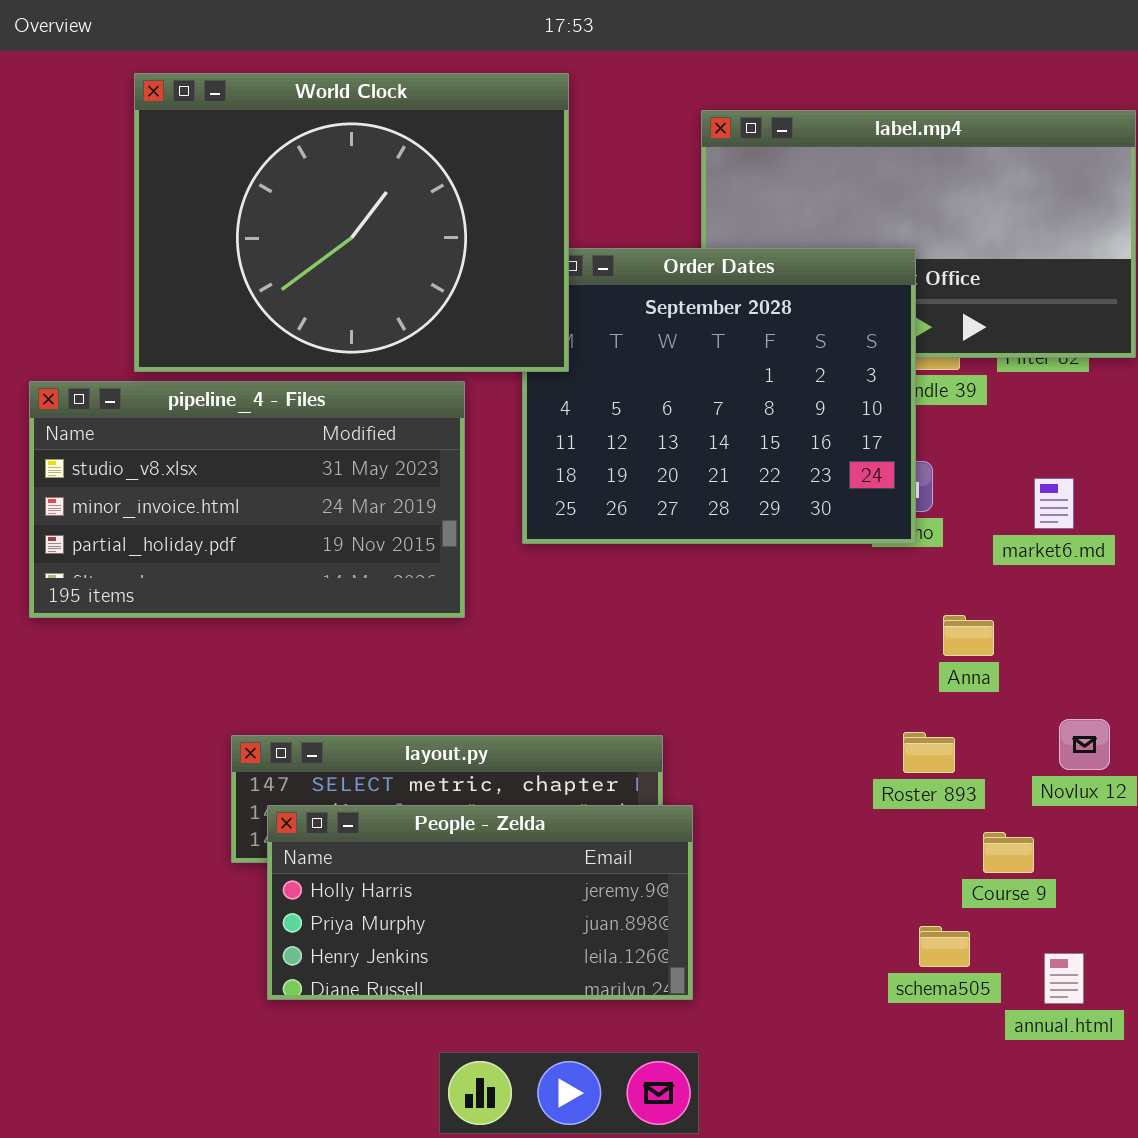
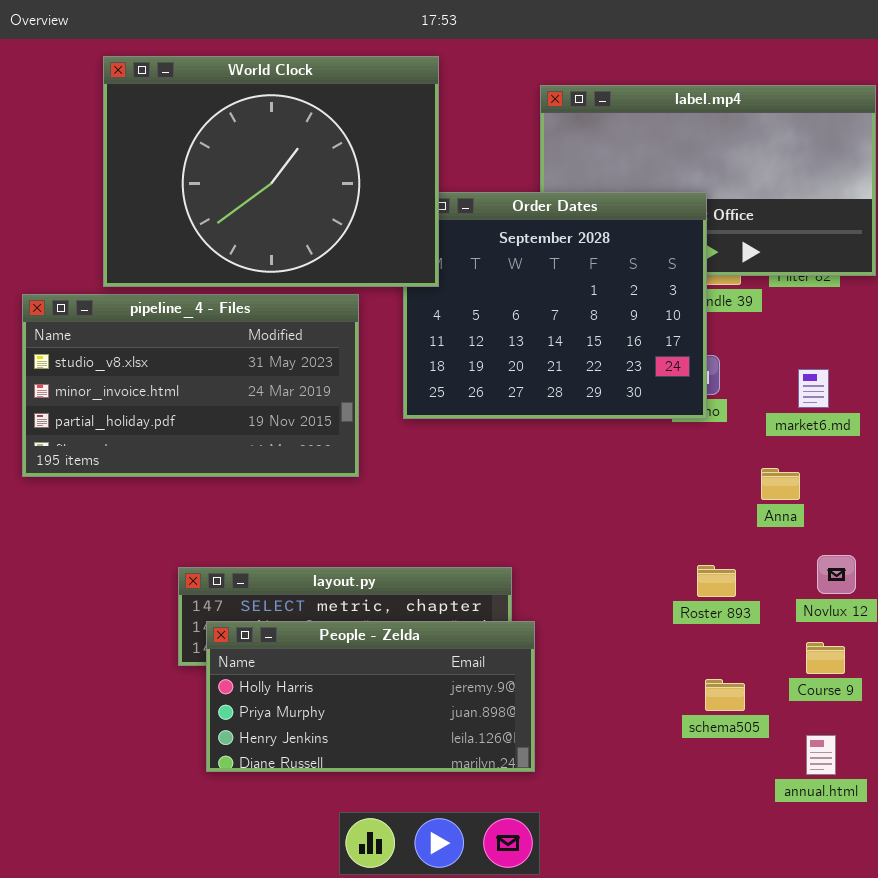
Anna: [943,615,994,656] -> [761,468,800,500], moved
Course 9: [983,832,1034,873] -> [806,642,845,674], moved
schema505: [919,926,970,967] -> [705,679,745,711], moved

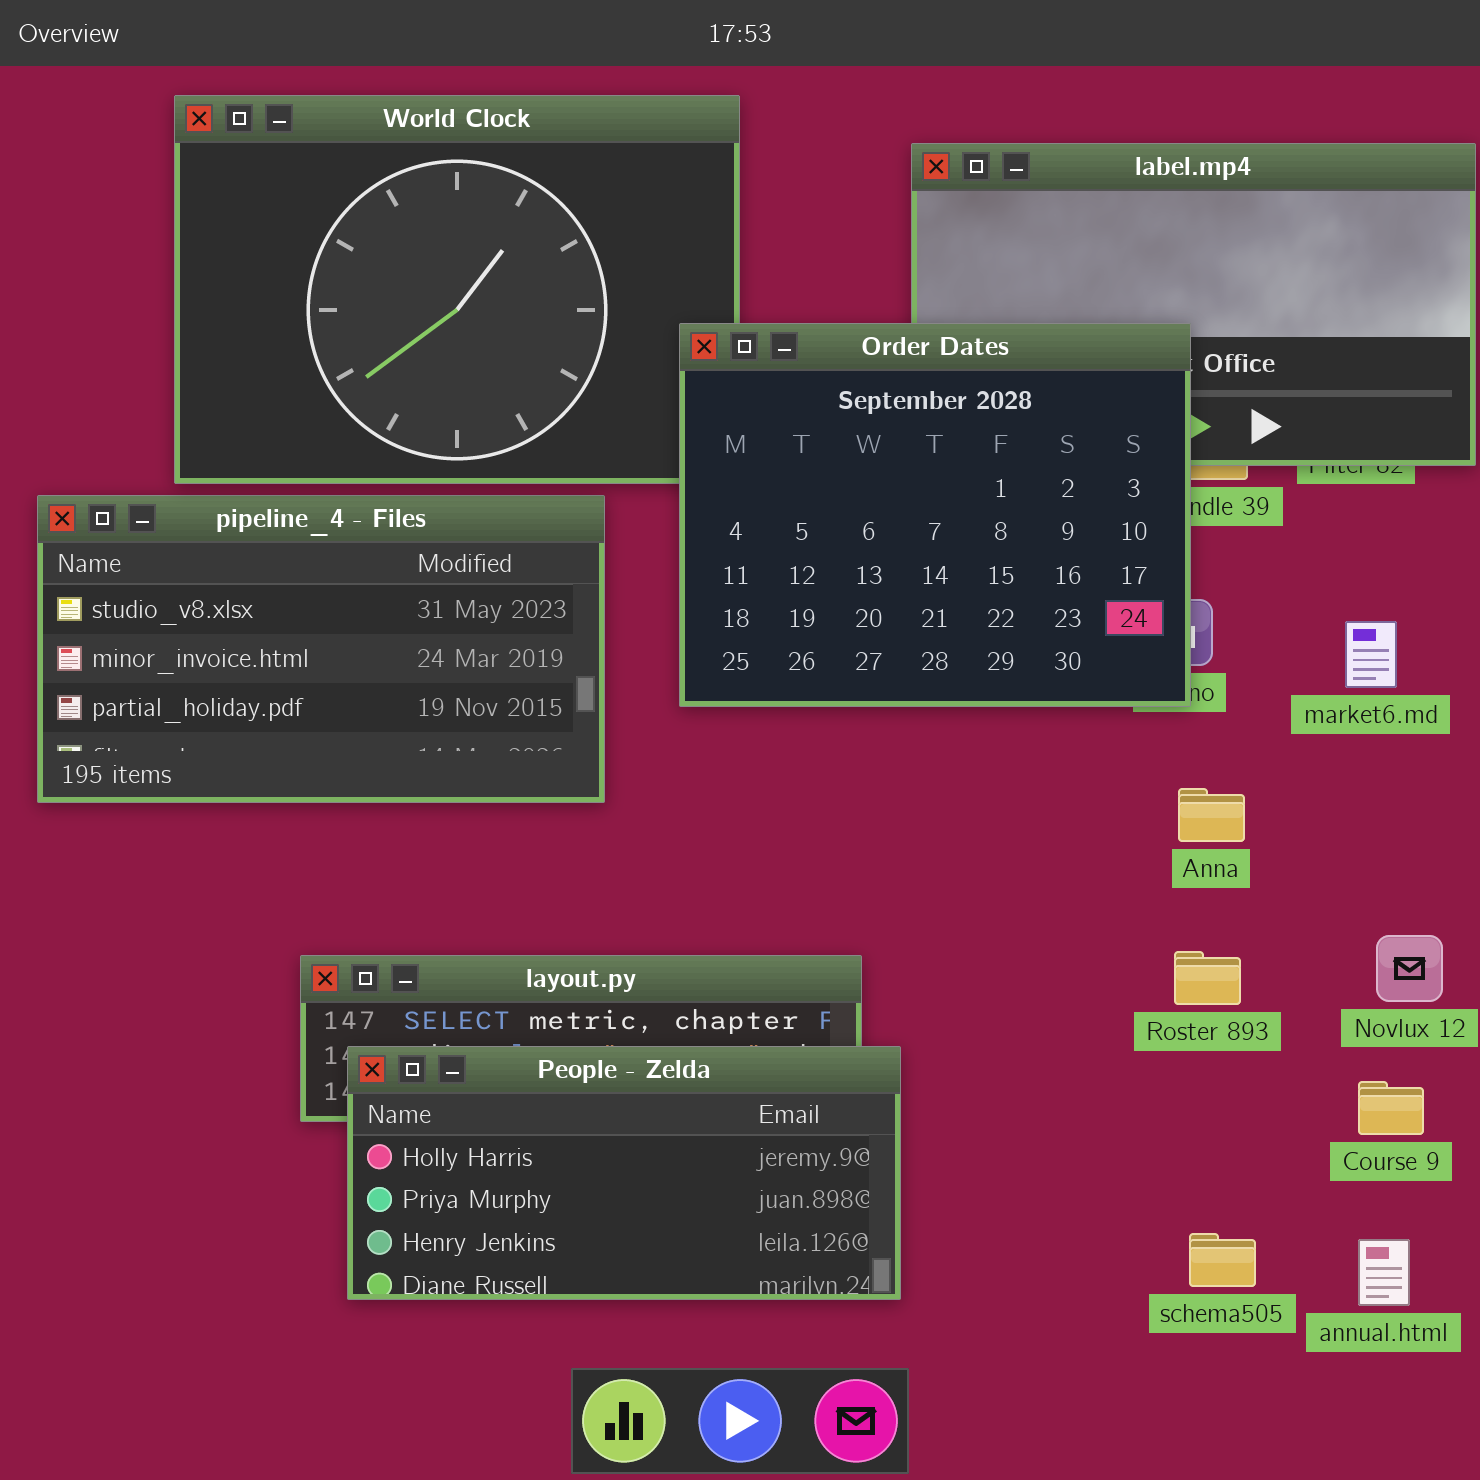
Order Dates: [403,192,707,419] -> [679,323,1191,707], raised
Anna: [761,468,800,500] -> [1178,788,1245,842], moved
schema505: [705,679,745,711] -> [1189,1233,1256,1287], moved

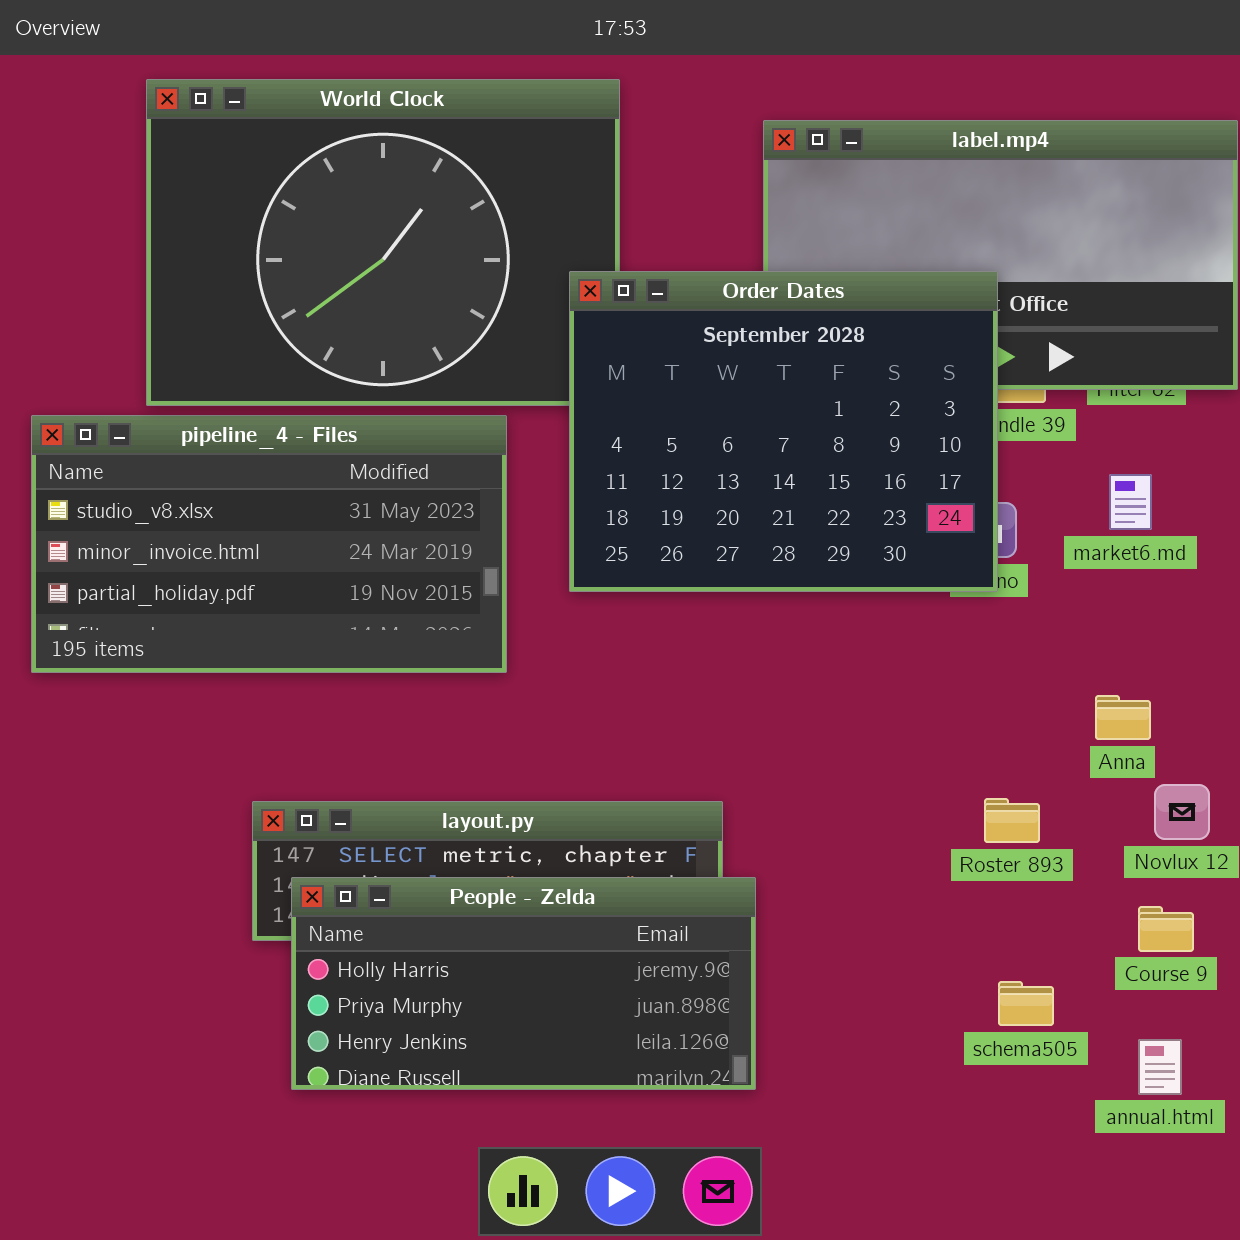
market6.md: [1345,621,1397,688] -> [1109,474,1152,530], moved
Anna: [1178,788,1245,842] -> [1095,695,1151,740], moved
schema505: [1189,1233,1256,1287] -> [998,981,1054,1026], moved

